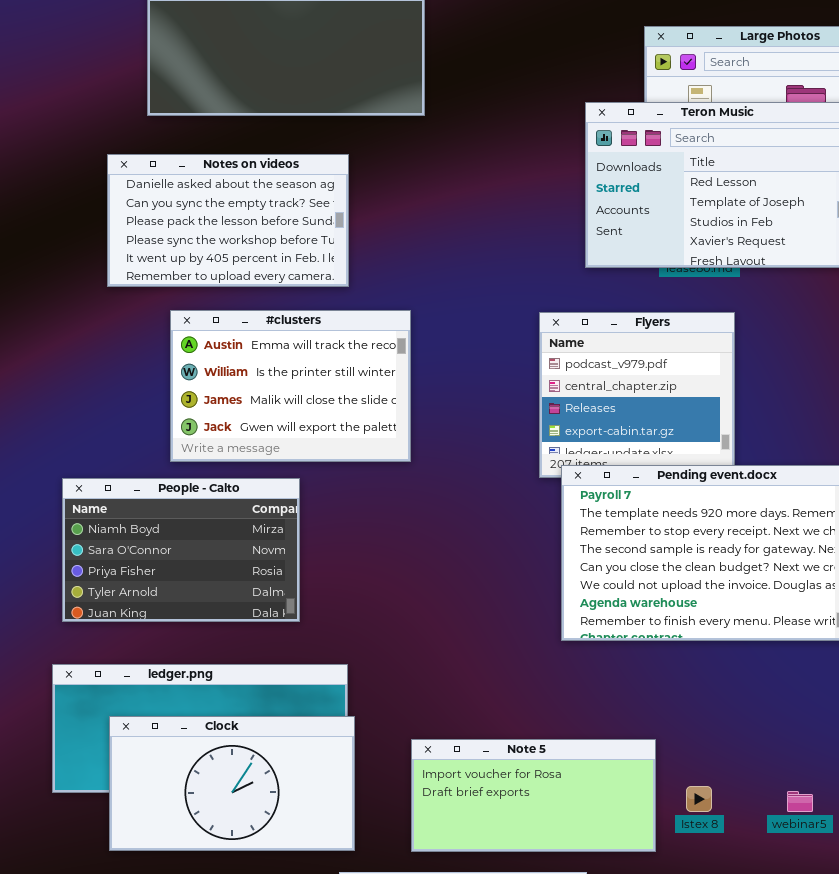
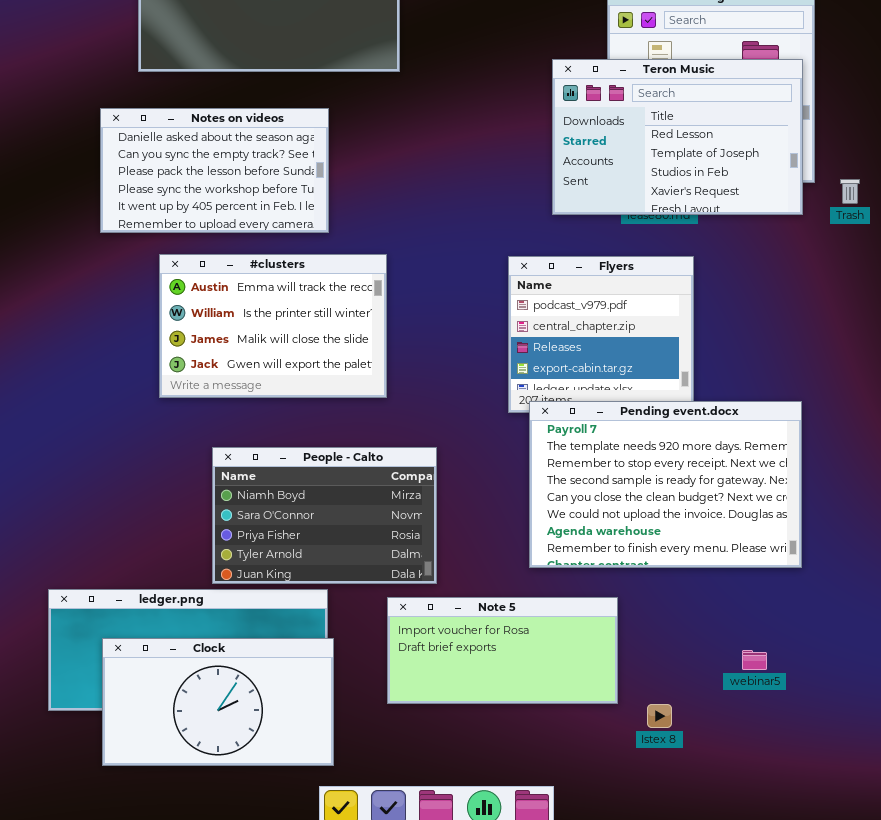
People - Calto: [62,478,300,622] -> [212,447,437,584], moved
Note 5: [411,739,656,852] -> [387,597,618,704], moved
webinar5: [787,791,813,812] -> [742,650,767,670], moved

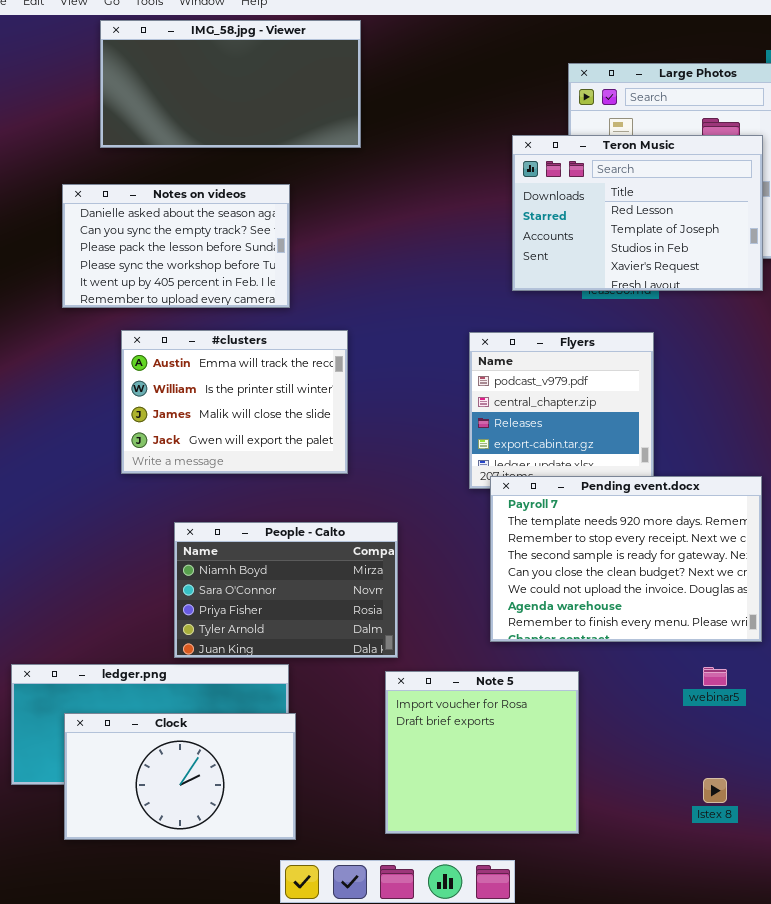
Note 5: [387,597,618,704] -> [385,671,579,834], resized
webinar5: [742,650,767,670] -> [703,667,727,686], moved
Istex 8: [647,704,672,728] -> [703,778,727,803], moved

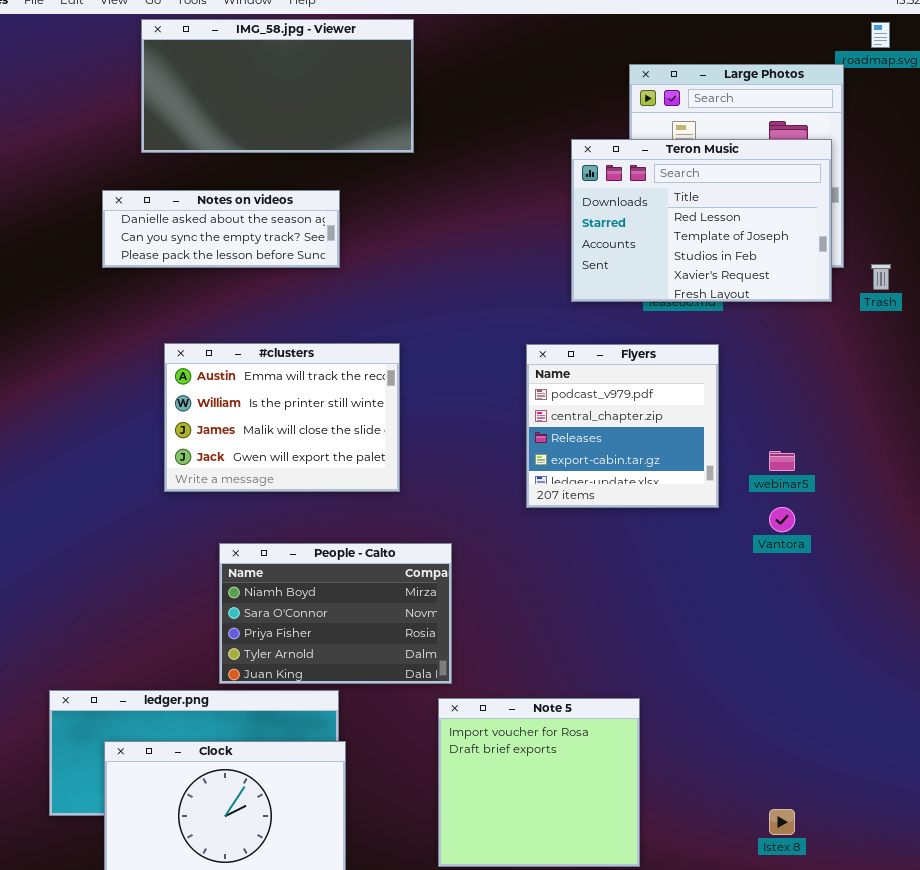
Notes on videos: [62,184,290,308] -> [102,190,340,268], resized
Pending event.docx: [490,476,762,642] -> none, closed
webinar5: [703,667,727,686] -> [769,451,795,471], moved

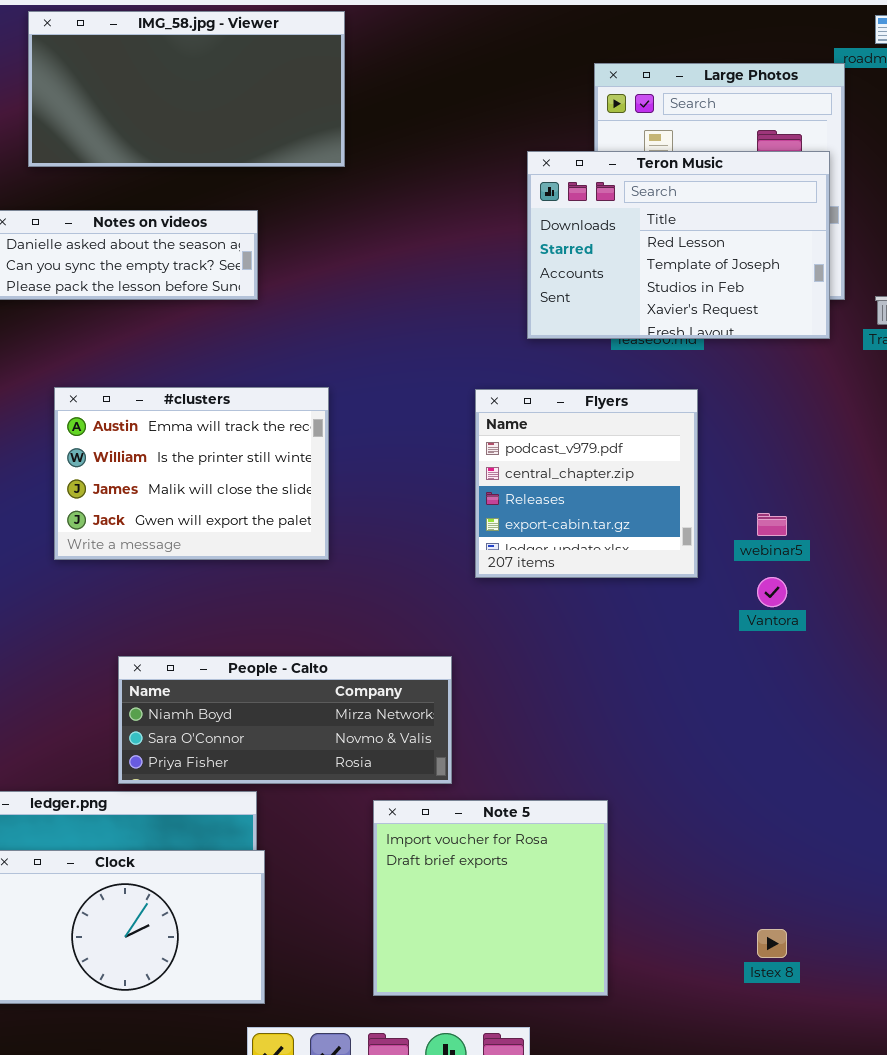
People - Calto: [219,543,452,684] -> [118,656,452,784], resized

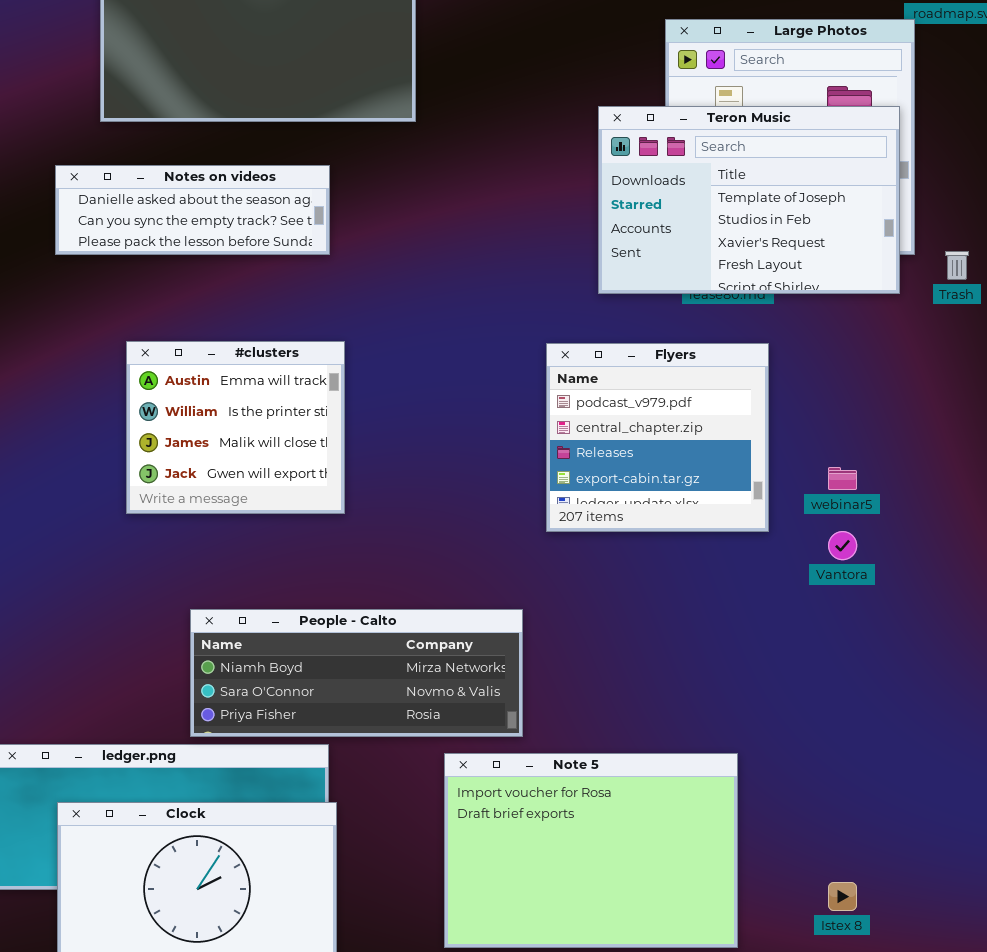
Teron Music: [527,151,830,339] -> [598,106,900,294], scrolled down 1 row
#clusters: [54,387,329,560] -> [126,341,345,514], resized
Note 5: [373,800,608,996] -> [444,753,738,948], resized

